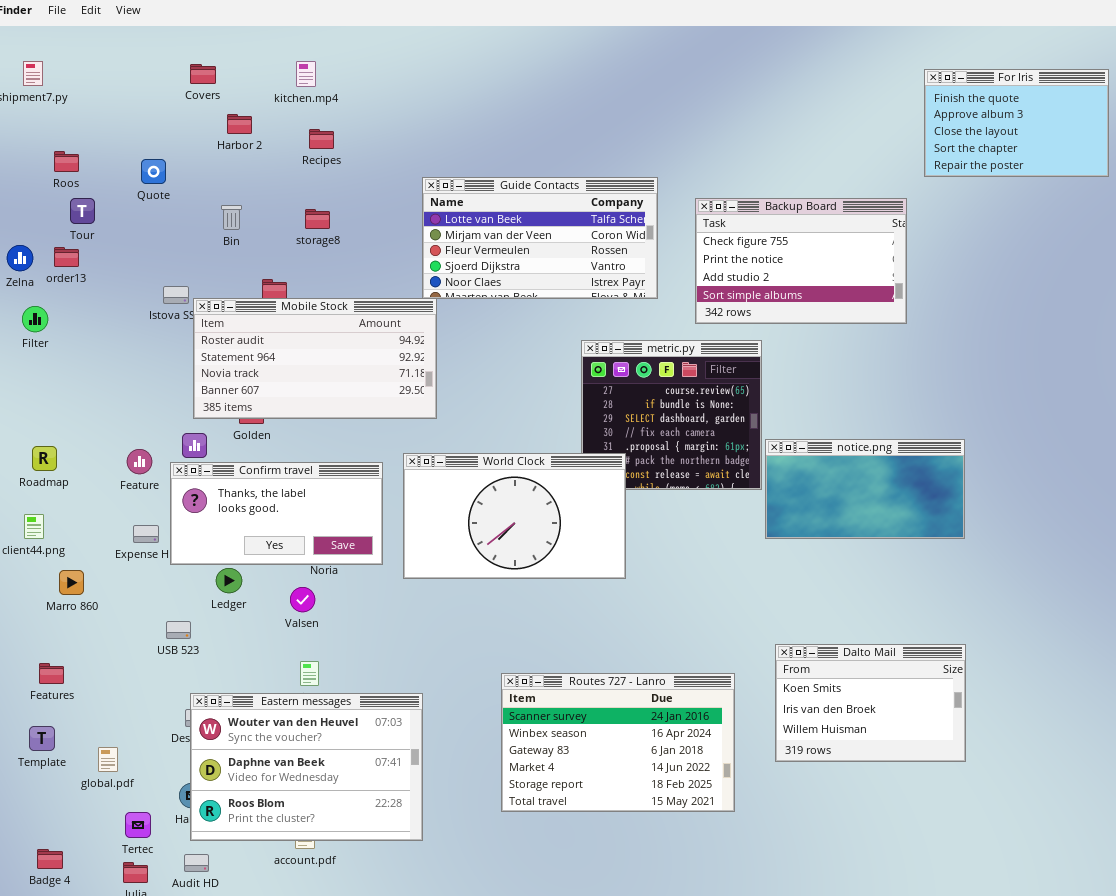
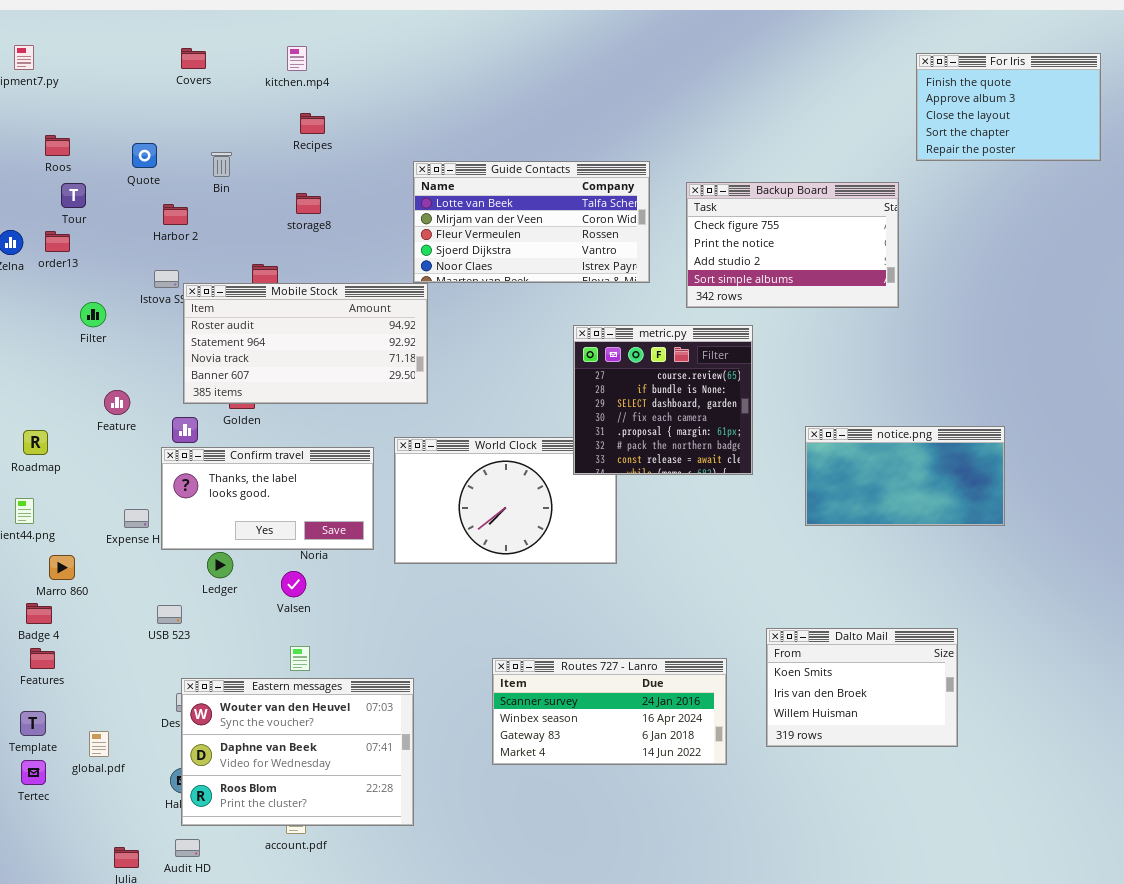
Harbor 2: [227,114,252,134] -> [163,204,188,225], moved
Bin: [221,205,242,230] -> [211,152,232,177], moved
Filter: [22,306,48,332] -> [80,302,106,327], moved
metric.py: [581,340,762,490] -> [573,325,753,475], raised
notice.png: [765,439,965,539] -> [805,426,1005,526], moved
Feature: [127,449,152,474] -> [104,390,130,415], moved
Routes 727 - Lanro: [501,673,735,812] -> [492,658,727,765], resized
Tertec: [125,812,151,838] -> [21,760,46,785], moved
Badge 4: [37,849,63,869] -> [26,603,52,624], moved

